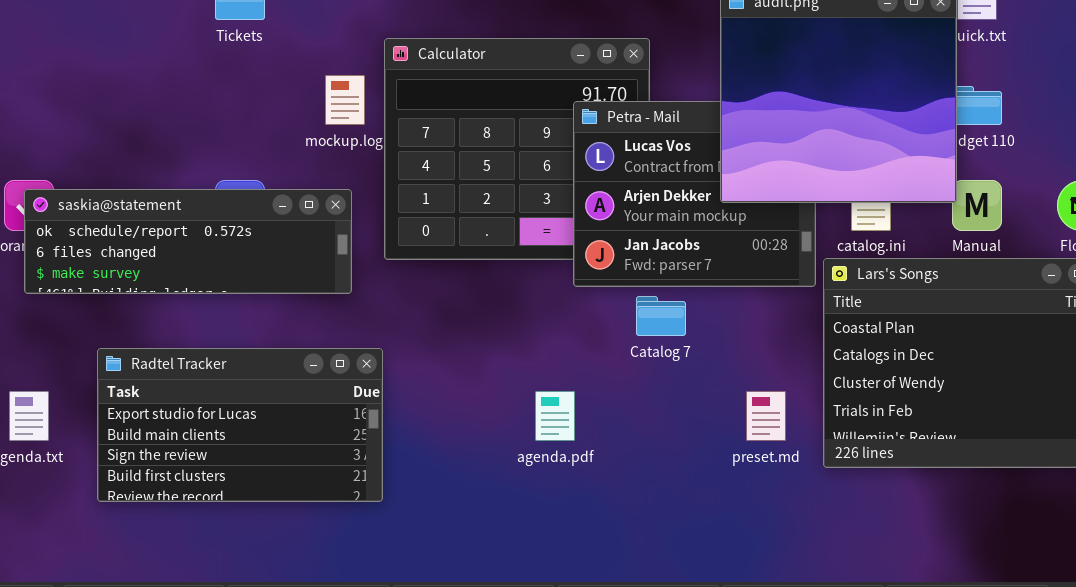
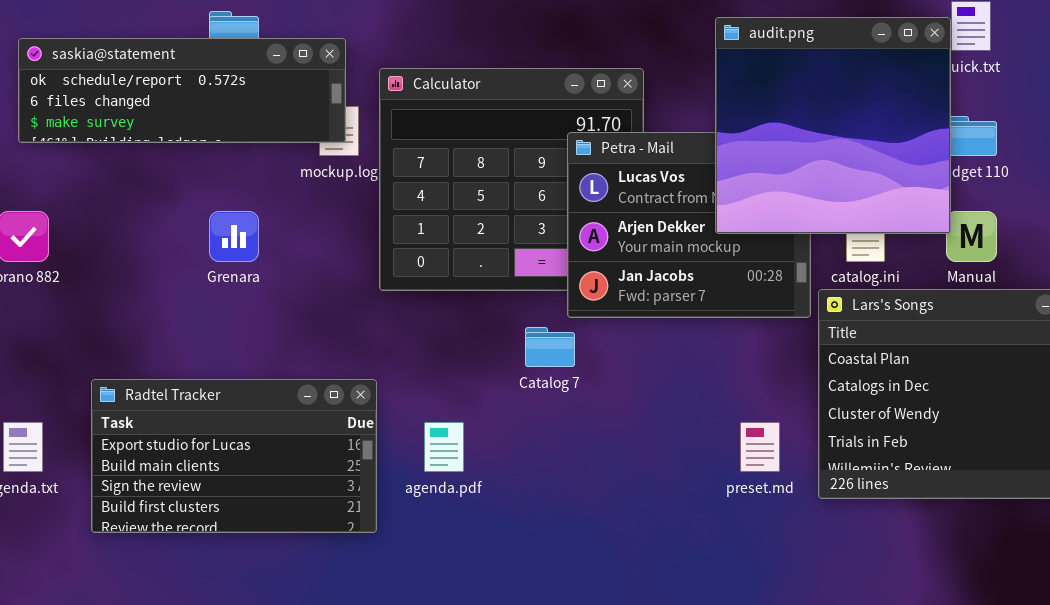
saskia@statement: [24,189,352,294] -> [18,38,346,143], moved
Catalog 7: [636,296,686,336] -> [525,327,575,367], moved
agenda.pdf: [535,391,575,441] -> [424,422,464,472], moved

